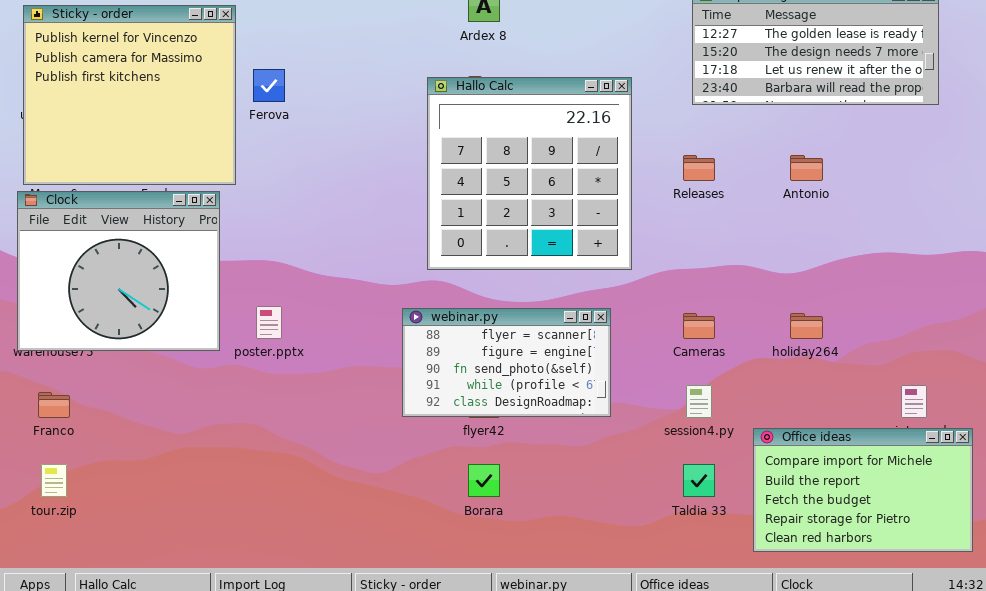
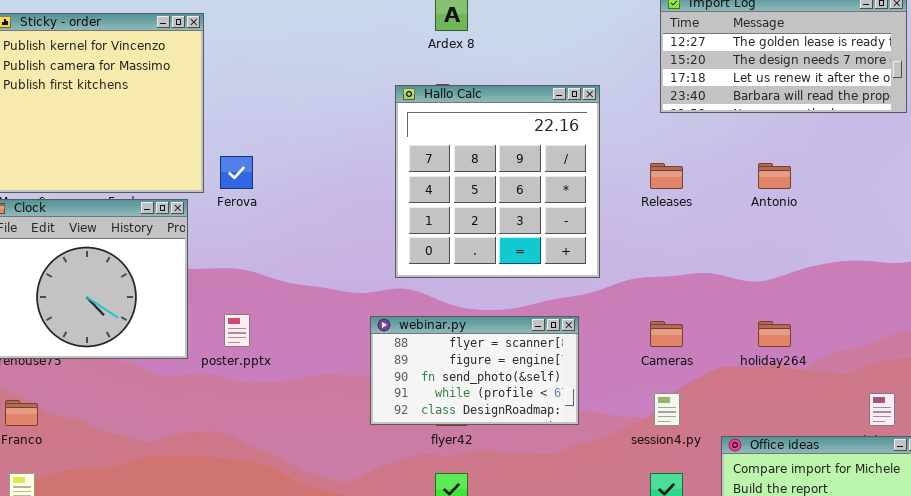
Ferova: [253,69,285,102] -> [220,156,253,189], moved

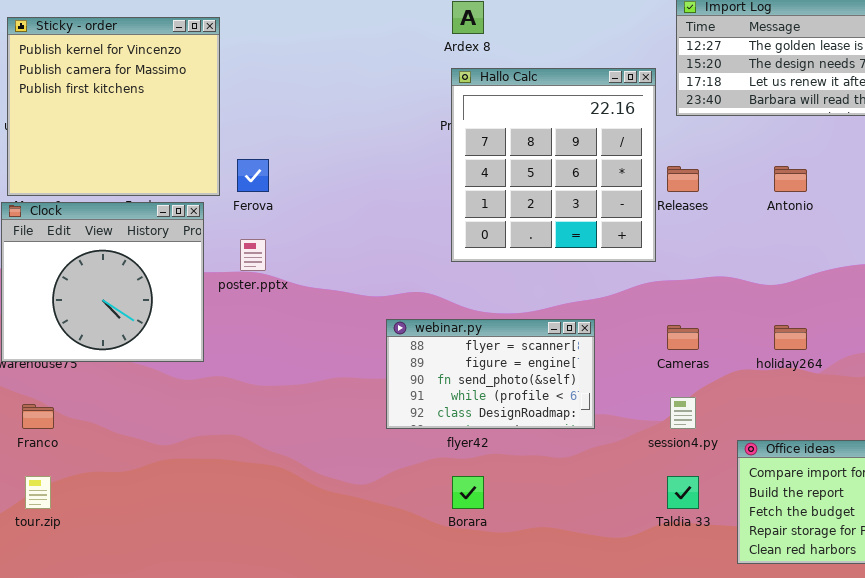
Hallo Calc: [395,85,600,278] -> [451,68,656,262], moved
poster.pptx: [224,314,250,347] -> [240,239,266,271], moved

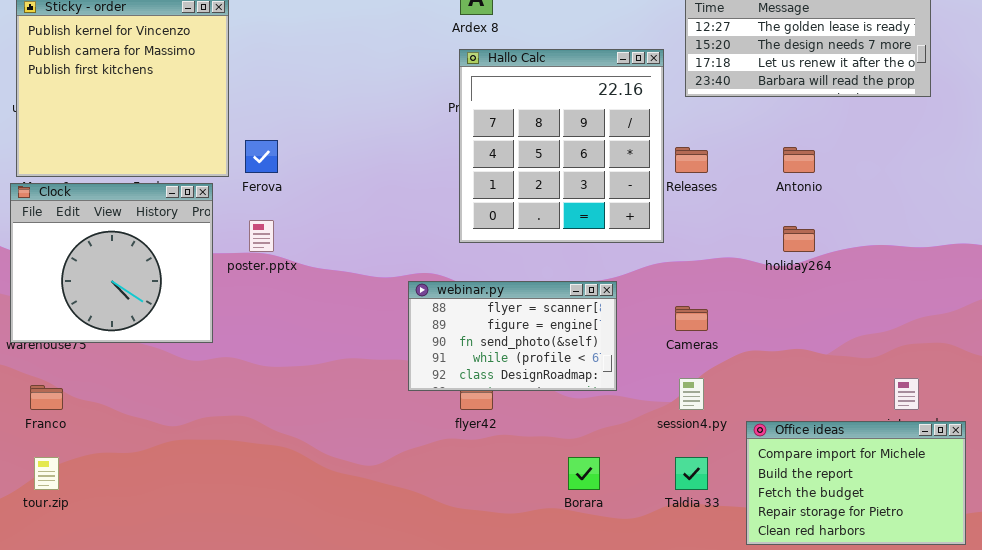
webinar.py: [386,319,595,429] -> [408,281,617,391], moved
holiday264: [774,325,807,350] -> [783,226,815,252], moved
Borara: [452,476,484,509] -> [568,457,600,490], moved

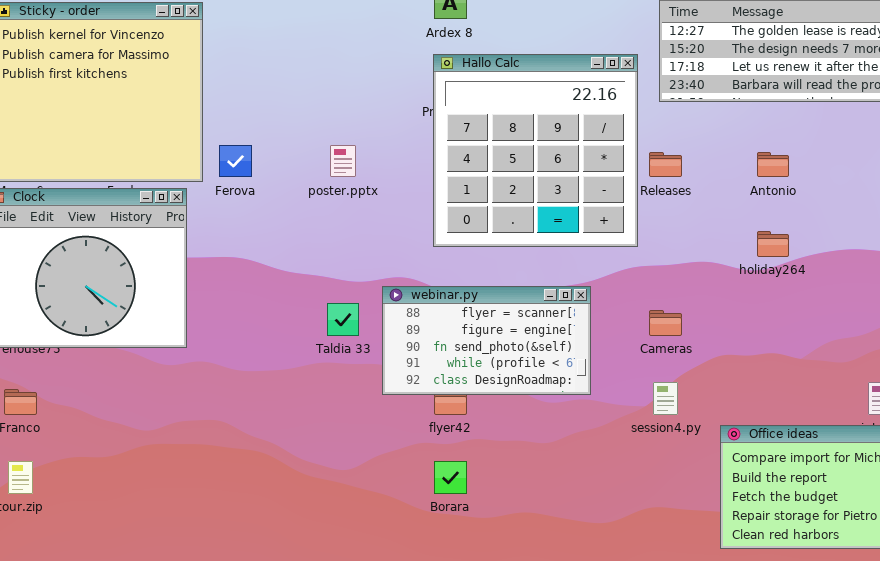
poster.pptx: [249,220,274,252] -> [330,145,356,177], moved
Borara: [568,457,600,490] -> [434,461,467,494], moved
Taldia 33: [675,457,708,490] -> [327,303,359,336], moved

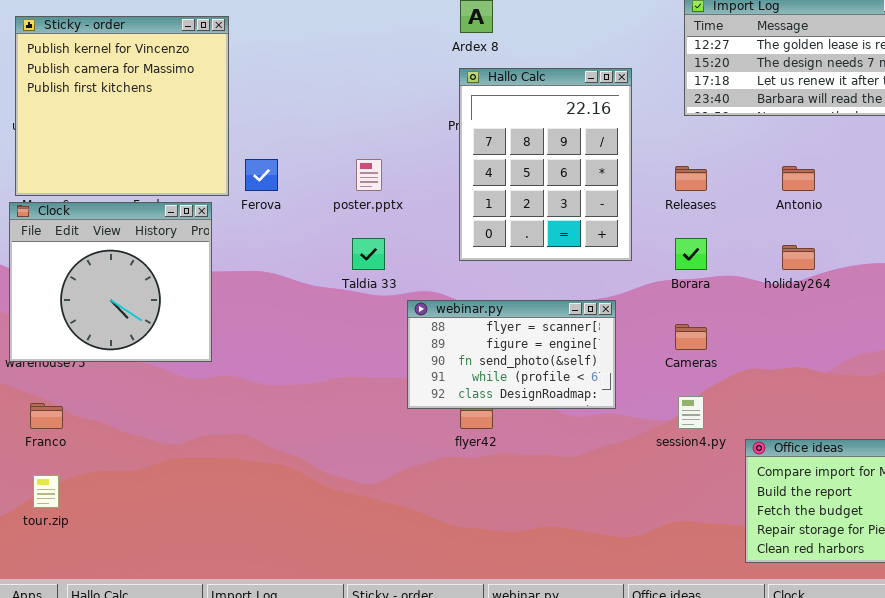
Hallo Calc: [433,54,638,247] -> [459,68,632,261], resized
Taldia 33: [327,303,359,336] -> [352,238,385,270], moved
Borara: [434,461,467,494] -> [675,238,707,270], moved

